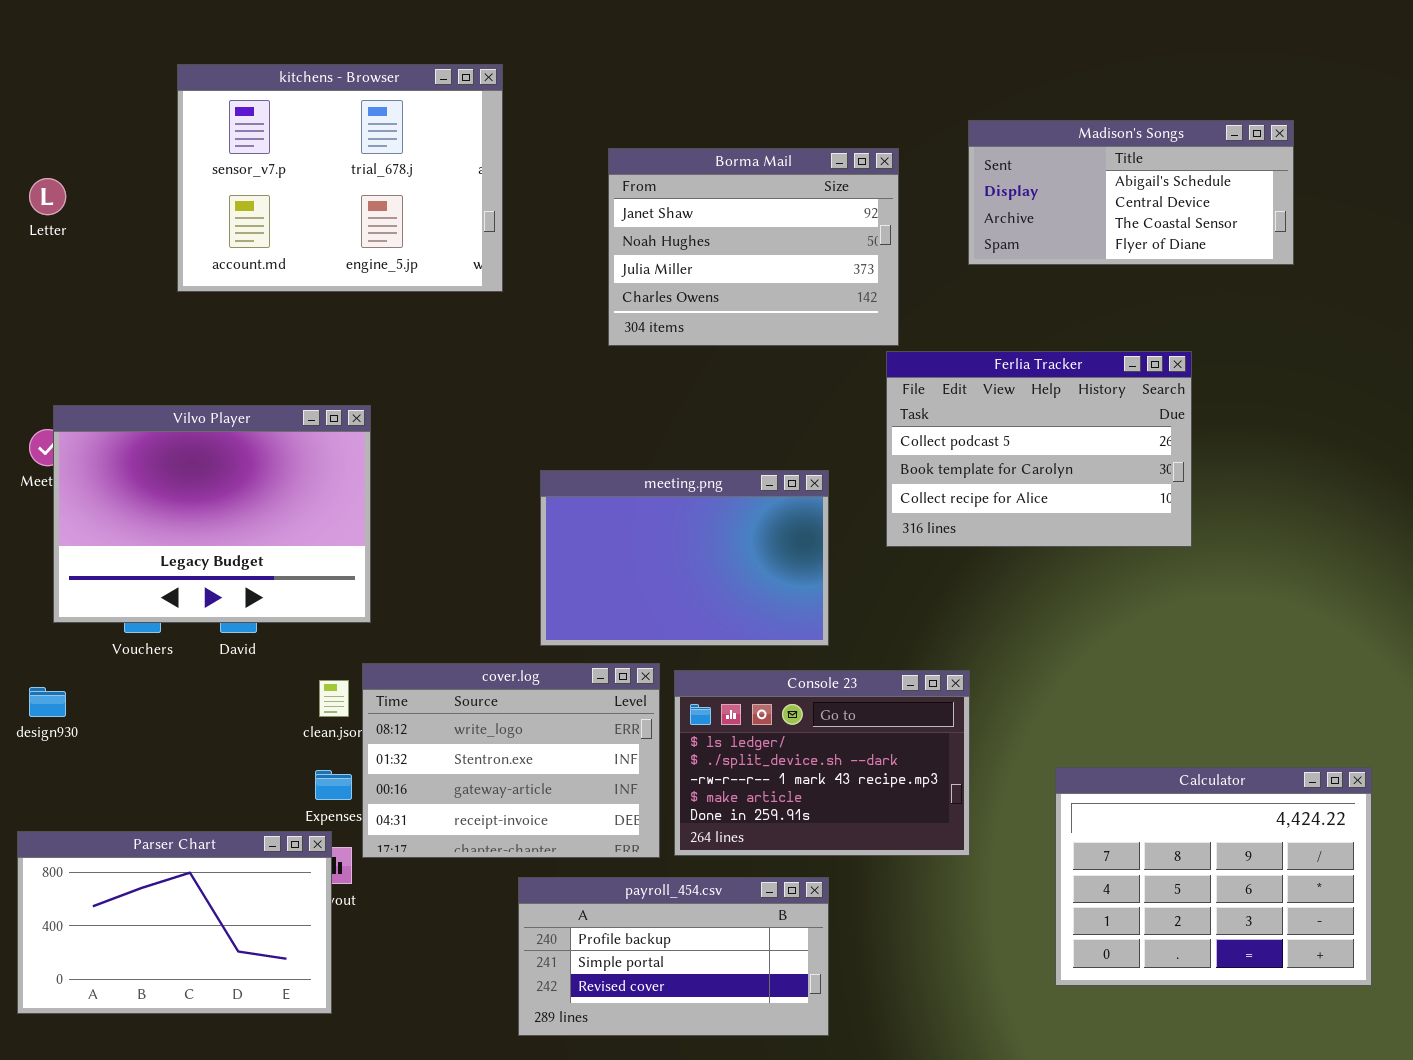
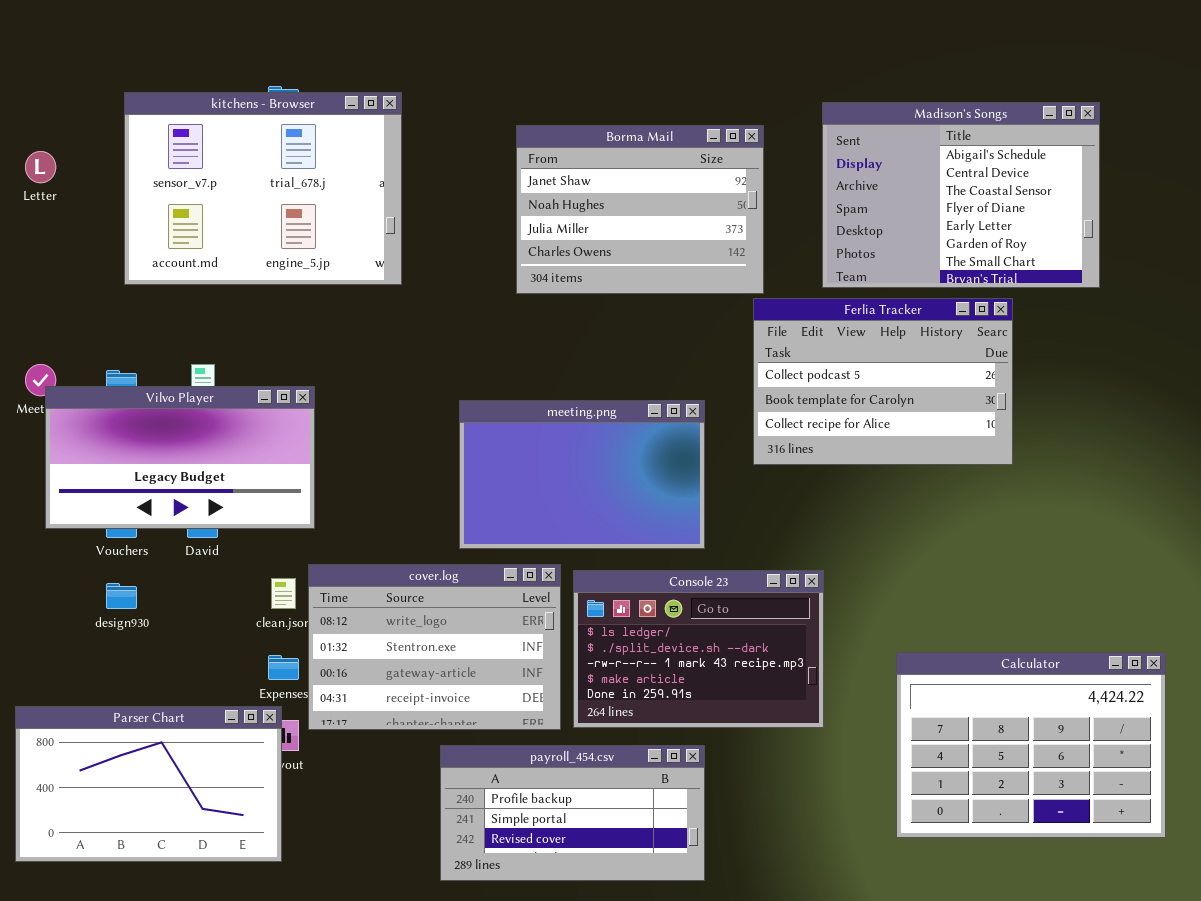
kitchens - Browser: [177,64,503,292] -> [124,92,402,285], moved
Madison's Songs: [968,120,1294,265] -> [822,102,1100,288], resized
Vilvo Player: [53,405,371,623] -> [45,386,315,529], resized
design930: [29,687,66,717] -> [106,583,137,609], moved

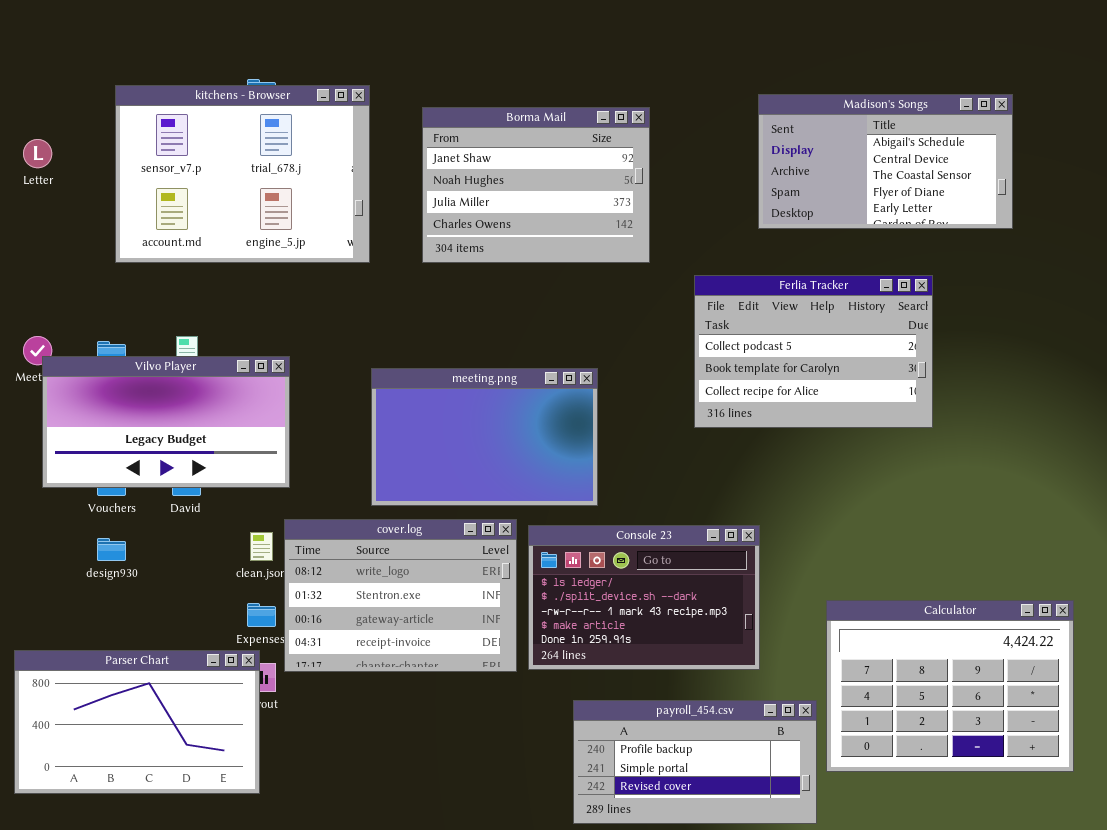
Madison's Songs: [822,102,1100,288] -> [758,94,1013,229], resized
Borma Mail: [516,125,764,294] -> [422,107,650,263], moved
meeting.png: [459,400,705,549] -> [371,368,598,506], moved
payroll_454.csv: [440,745,705,881] -> [573,700,817,824], moved

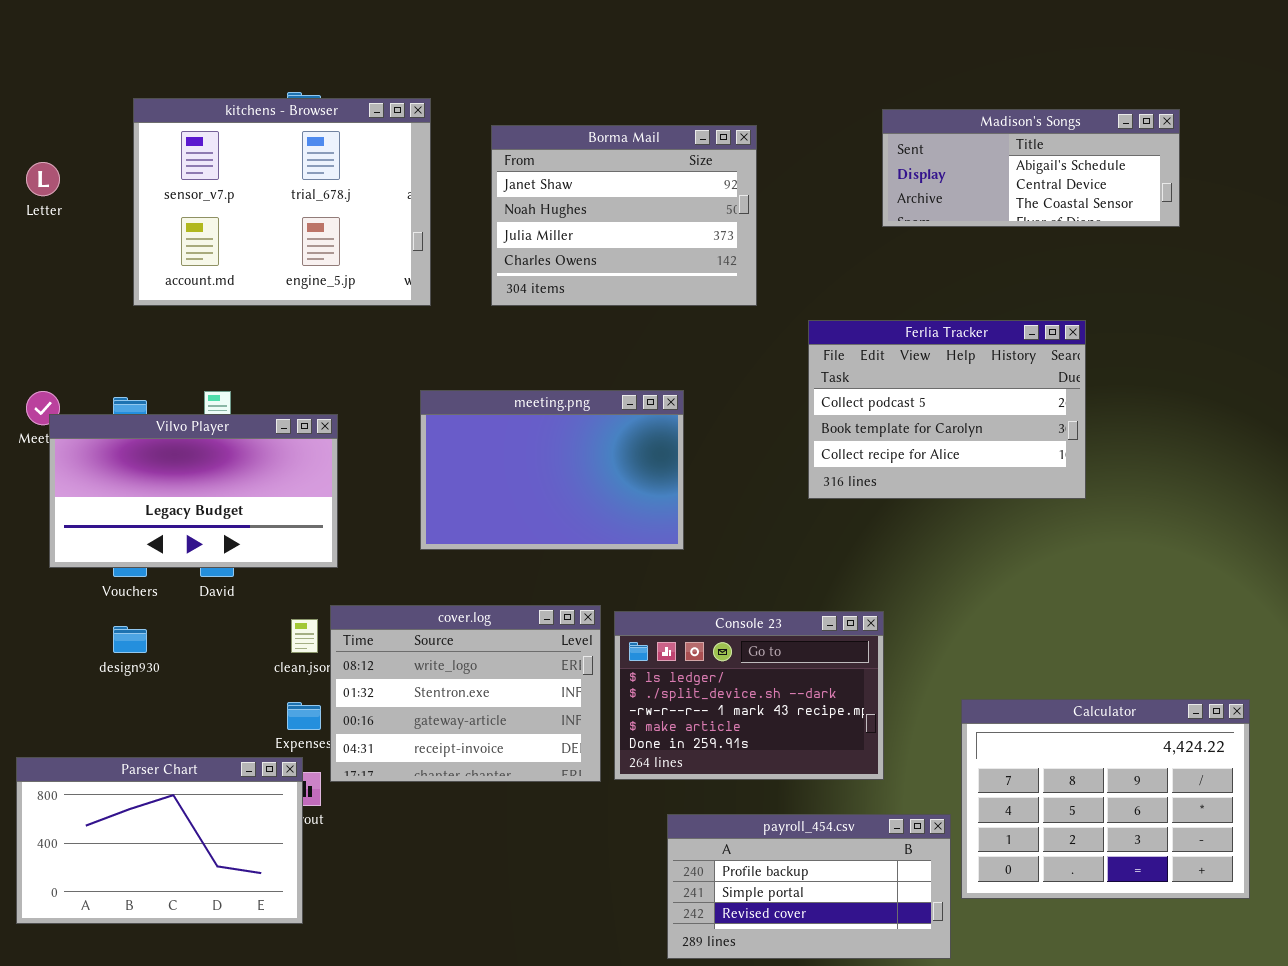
Madison's Songs: [758,94,1013,229] -> [882,109,1180,227], resized
meeting.png: [371,368,598,506] -> [420,390,684,550], moved

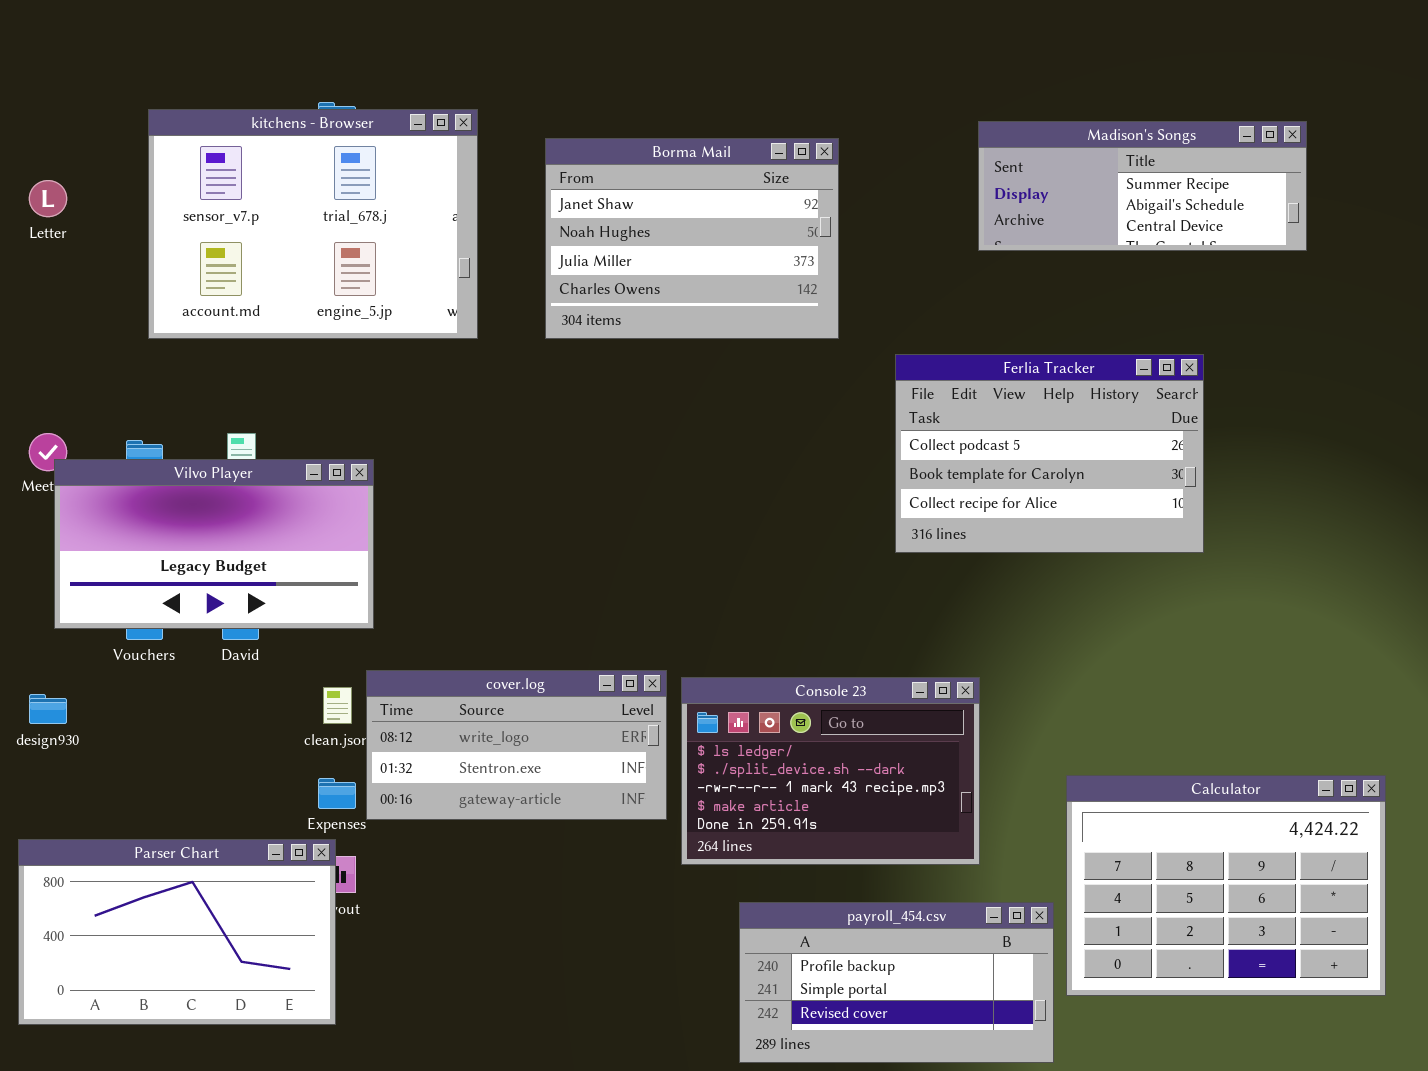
Madison's Songs: [882,109,1180,227] -> [978,121,1307,251], scrolled up 1 row
meeting.png: [420,390,684,550] -> none, closed
cover.log: [330,605,601,782] -> [366,670,667,820], resized
design930: [113,626,147,653] -> [29,694,67,724], moved

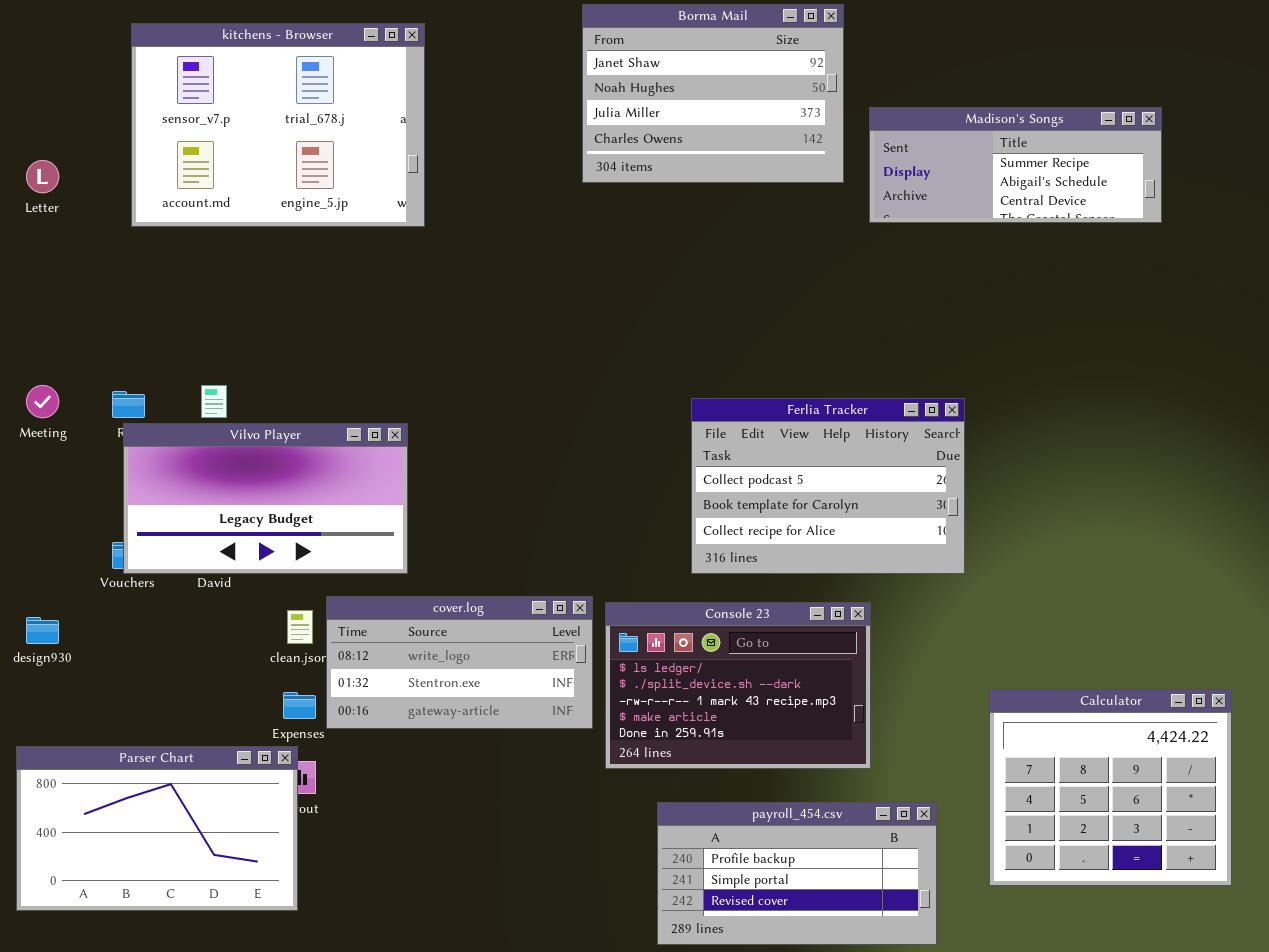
kitchens - Browser: [148,109,478,339] -> [131,23,425,227], moved
Borma Mail: [545,138,839,339] -> [582,4,844,183], moved
Ferlia Tracker: [895,354,1204,553] -> [691,398,965,574], moved
Vilvo Player: [54,459,374,629] -> [123,423,408,574], moved
Calculator: [1066,775,1386,996] -> [989,689,1232,886], resized

